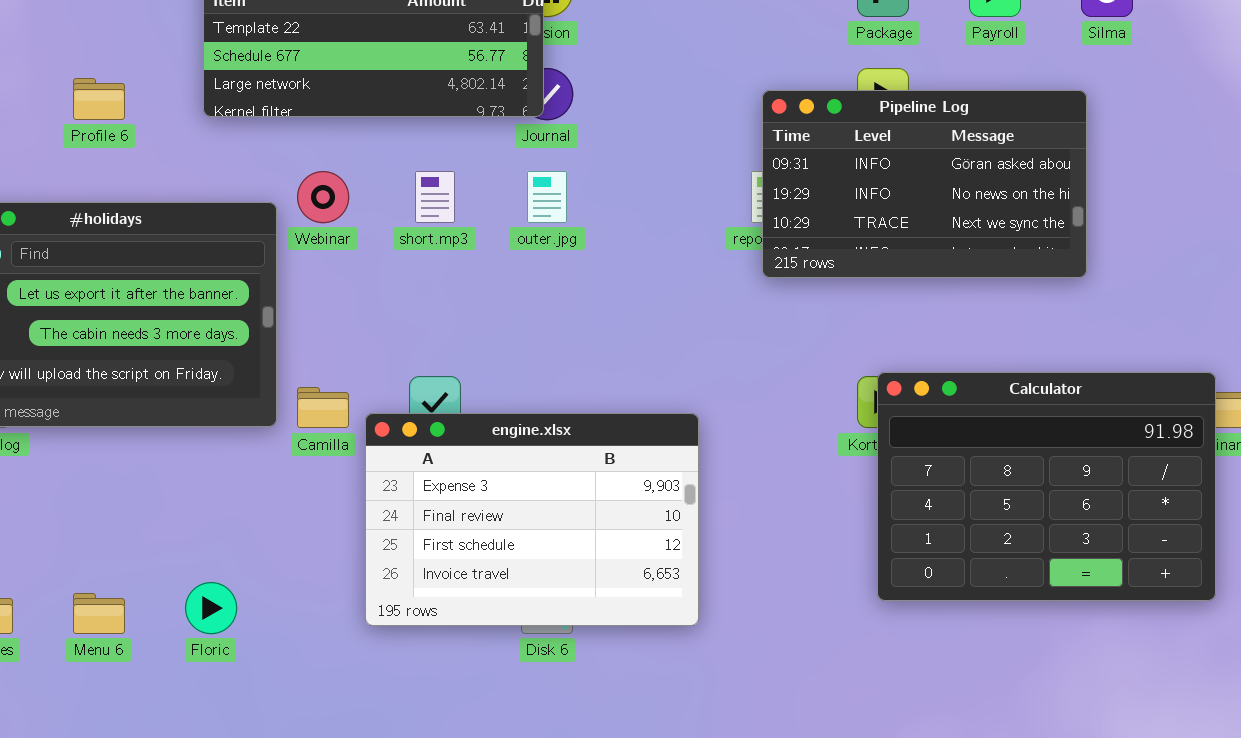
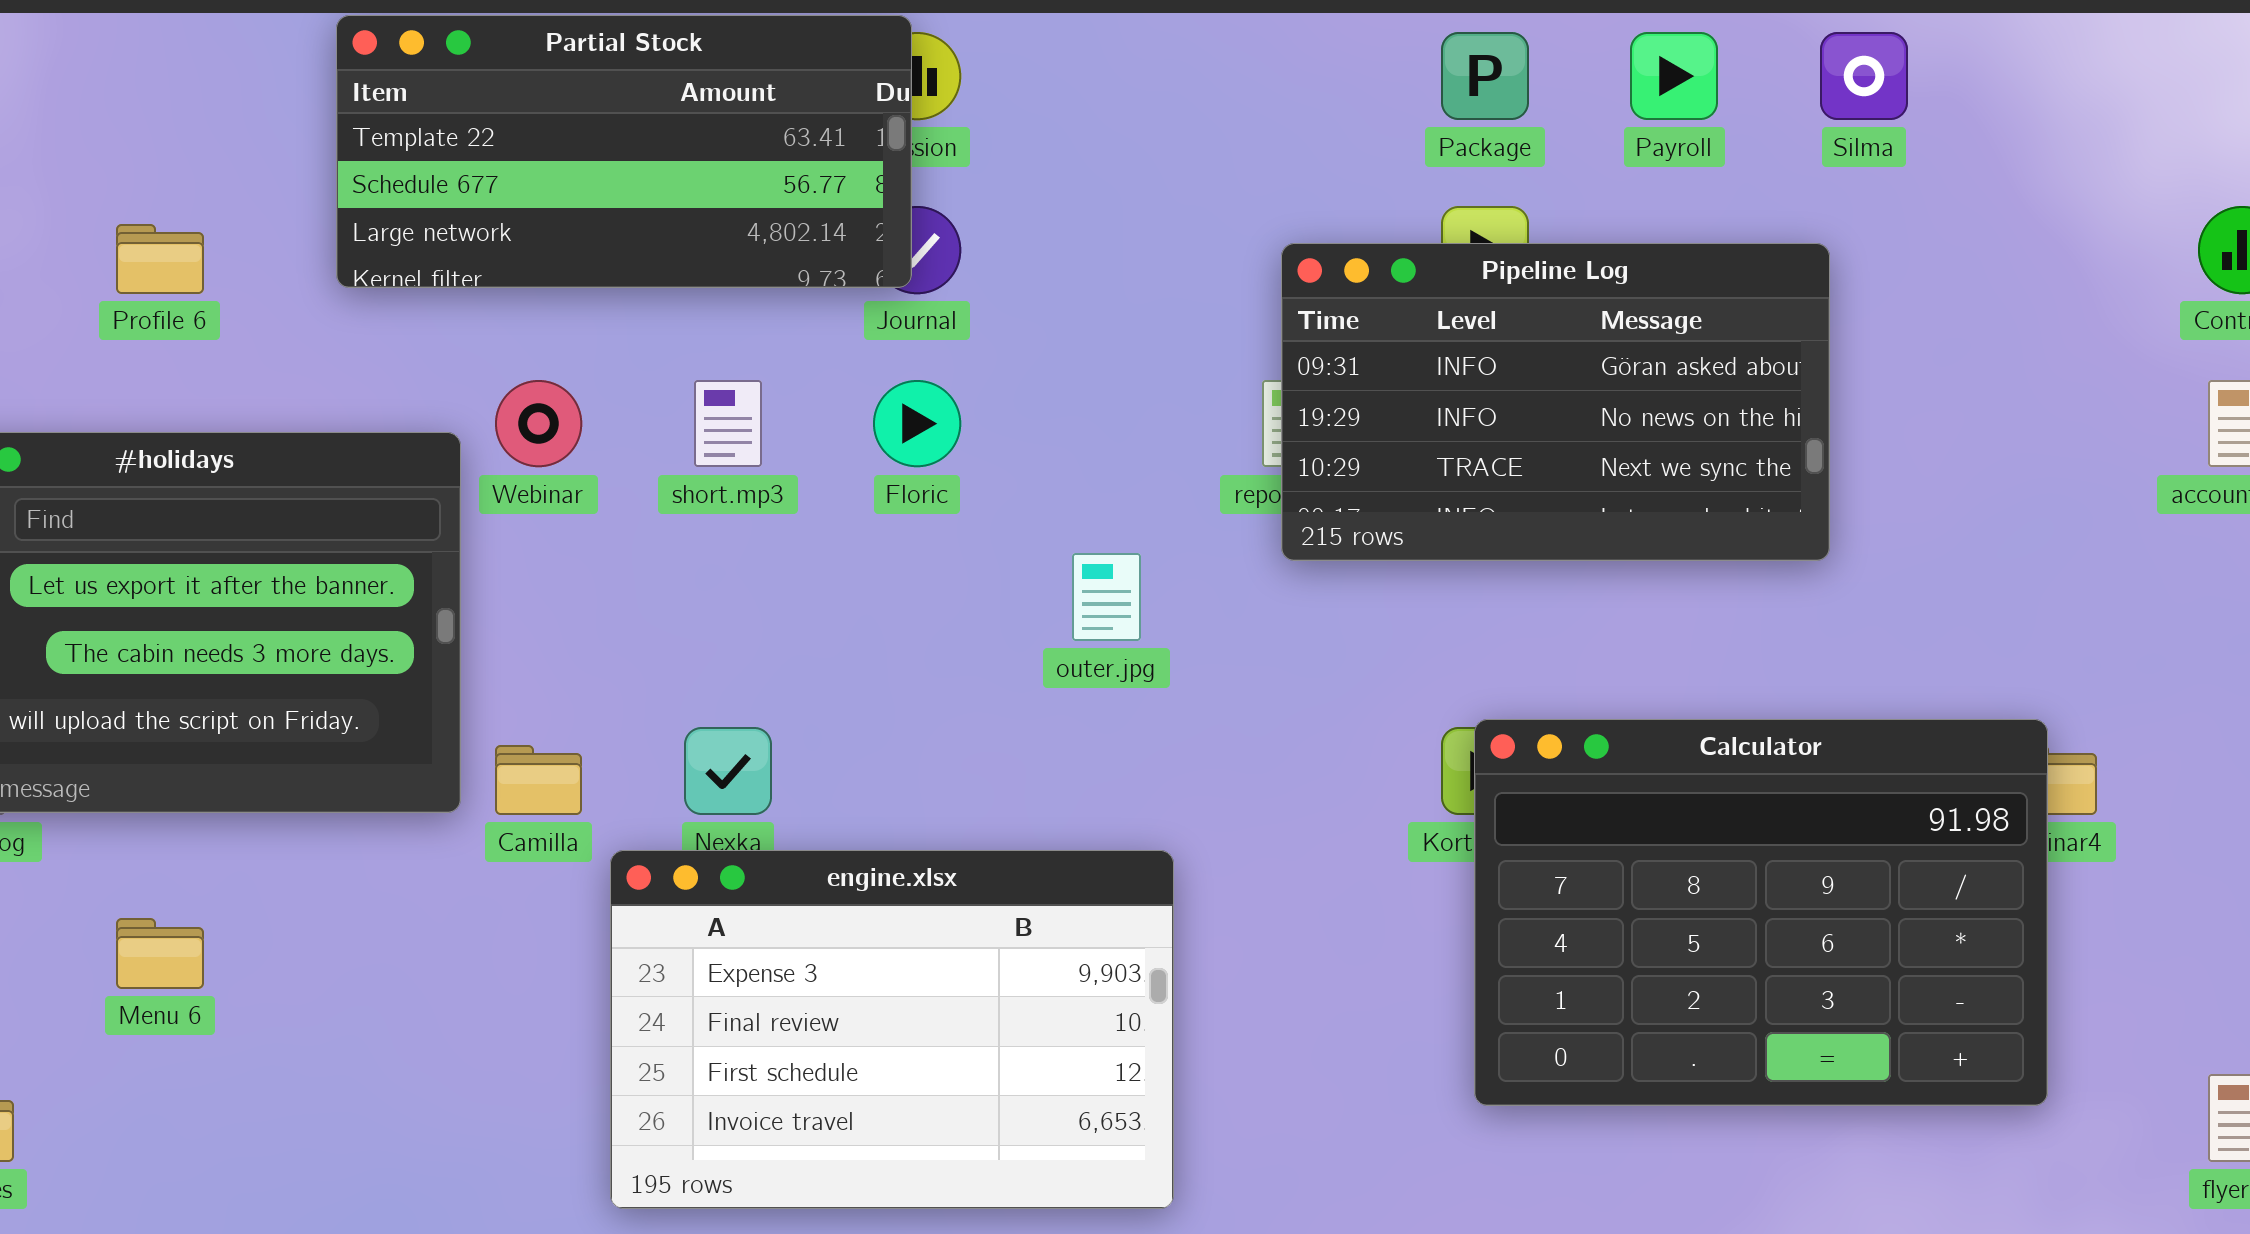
outer.jpg: [527,171,567,223] -> [1072,553,1141,641], moved
engine.xlsx: [365,413,699,626] -> [610,850,1174,1209], moved
Floric: [185,582,237,634] -> [873,380,961,467], moved
Menu 6: [73,593,125,634] -> [116,918,204,989], moved

